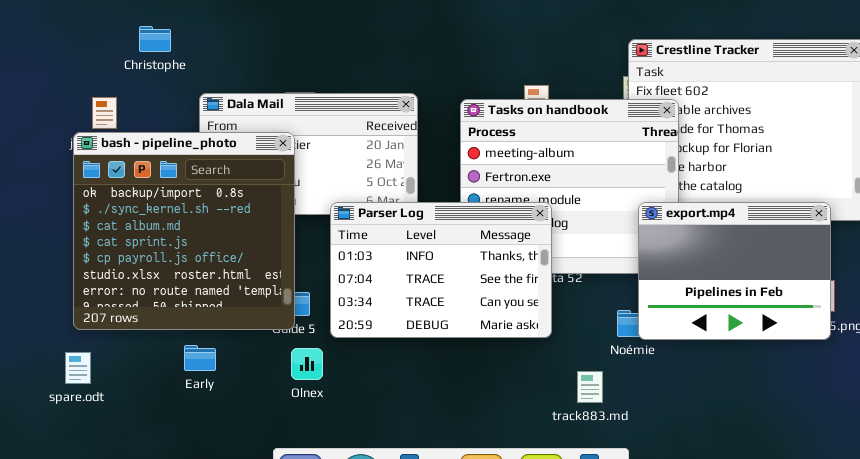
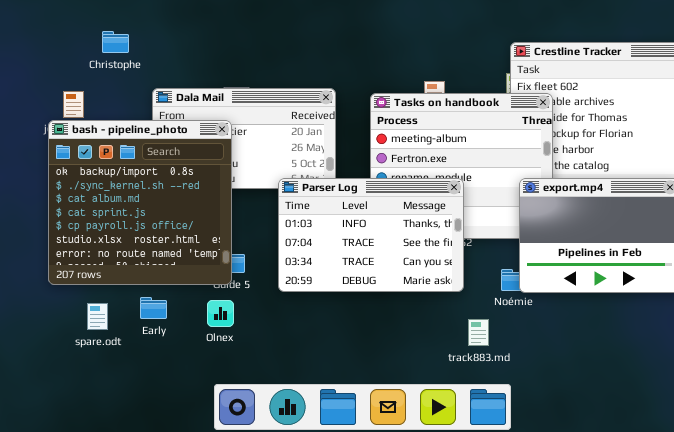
Parser Log: [330,202,552,338] -> [278,178,464,292], moved
Olnex: [291,348,323,380] -> [207,300,234,327], moved
spare.odt: [65,352,91,384] -> [87,303,108,330], moved

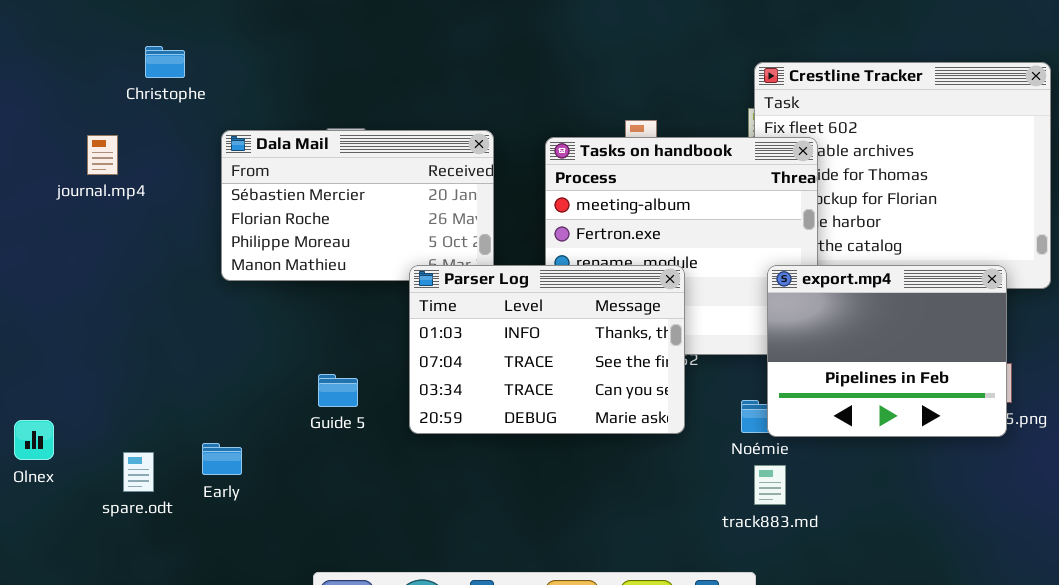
bash - pipeline_photo: [48,120,232,285] -> none, closed
Olnex: [207,300,234,327] -> [14,420,54,460], moved
track883.md: [468,319,489,346] -> [754,465,786,505], moved

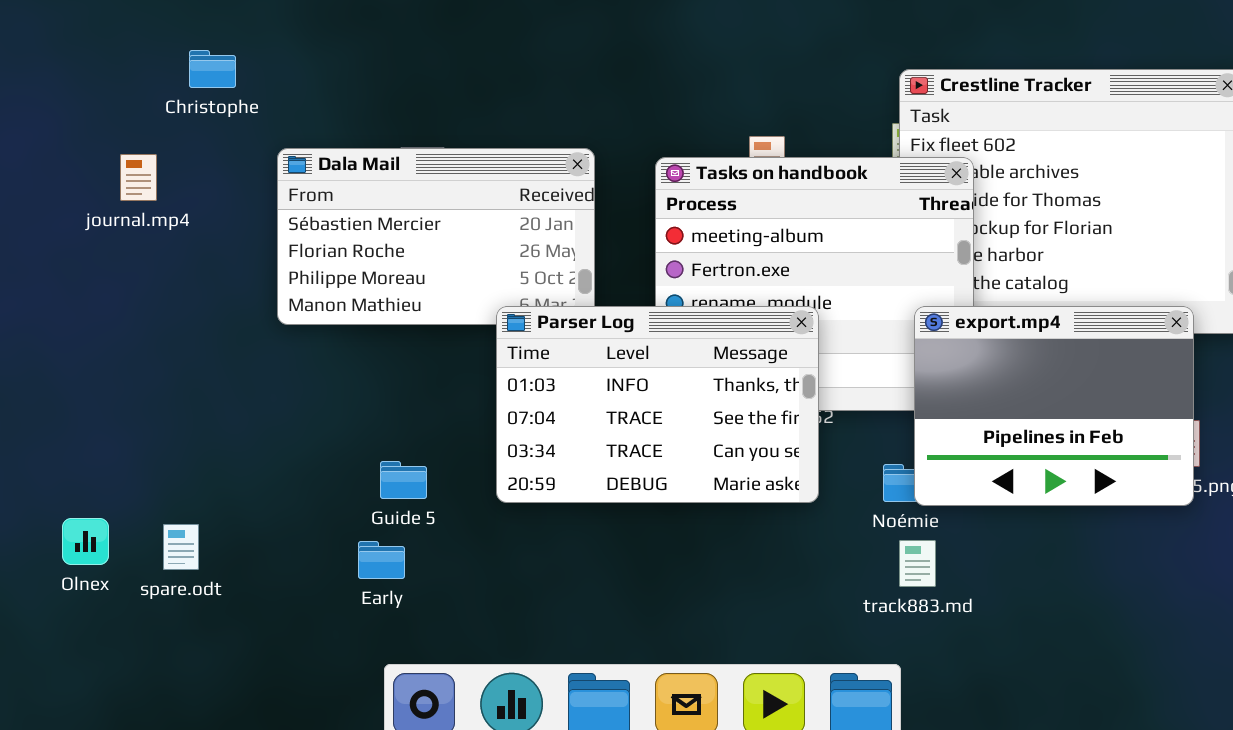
Guide 5: [318,374,358,407] -> [380,461,427,499], moved
Olnex: [14,420,54,460] -> [62,518,109,565], moved
Early: [202,443,242,475] -> [358,541,405,579], moved

